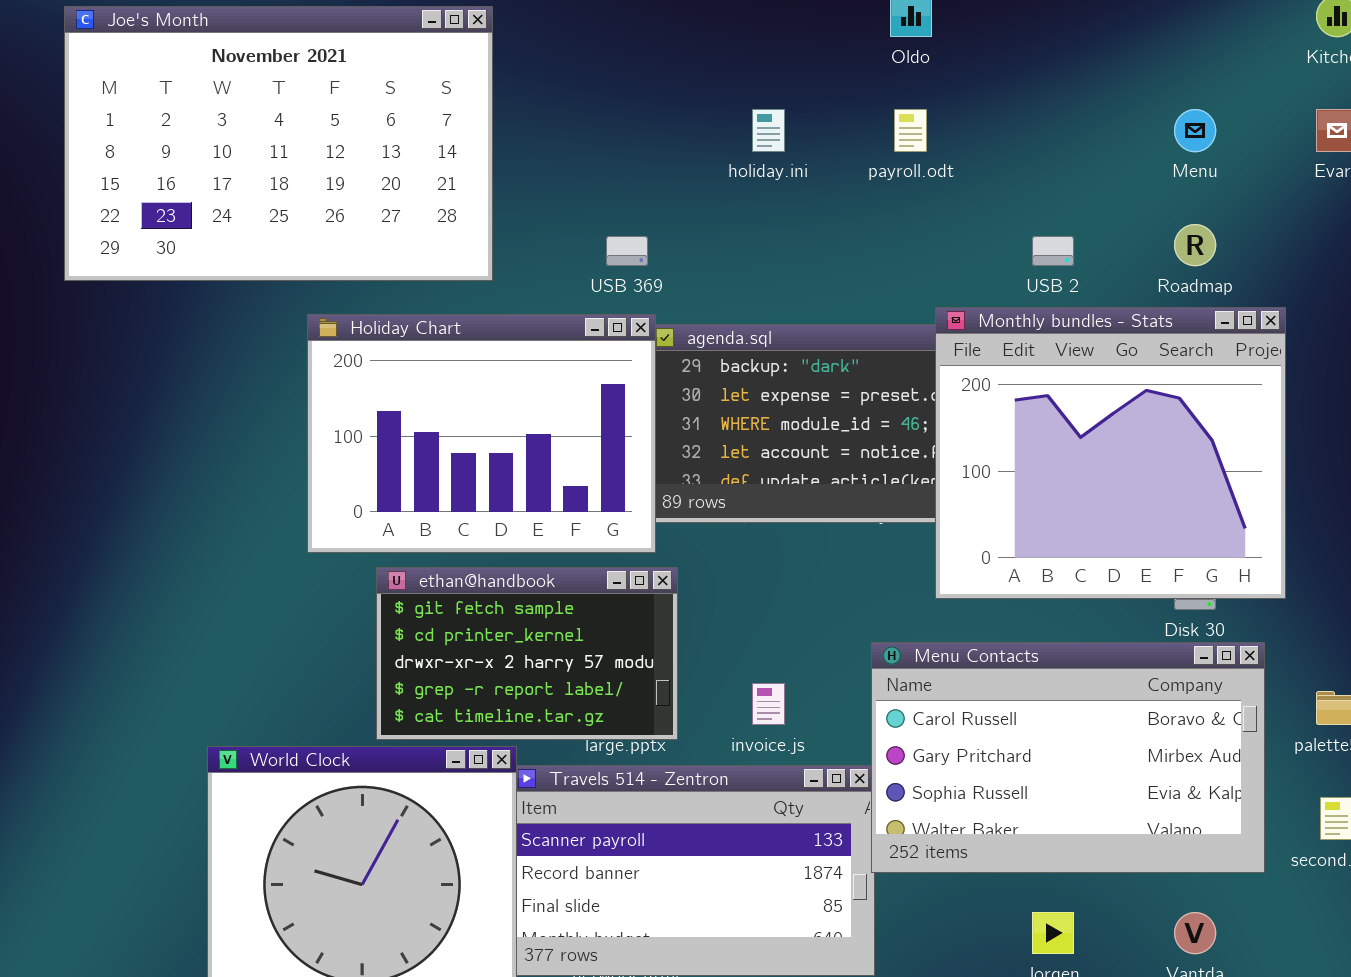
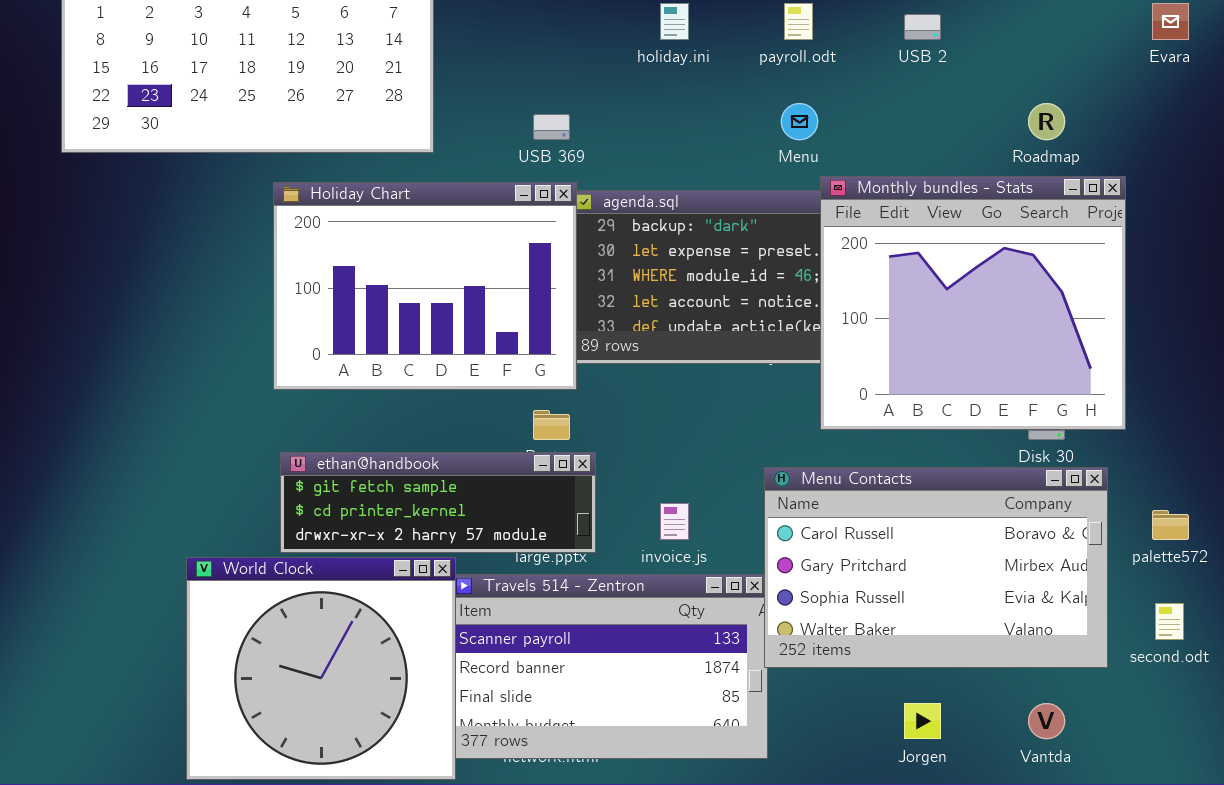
Menu: [1174,109,1216,152] -> [781,103,818,140], moved
USB 2: [1032,236,1074,266] -> [904,14,941,40], moved
ethan@handbook: [376,567,678,740] -> [280,452,596,553], resized

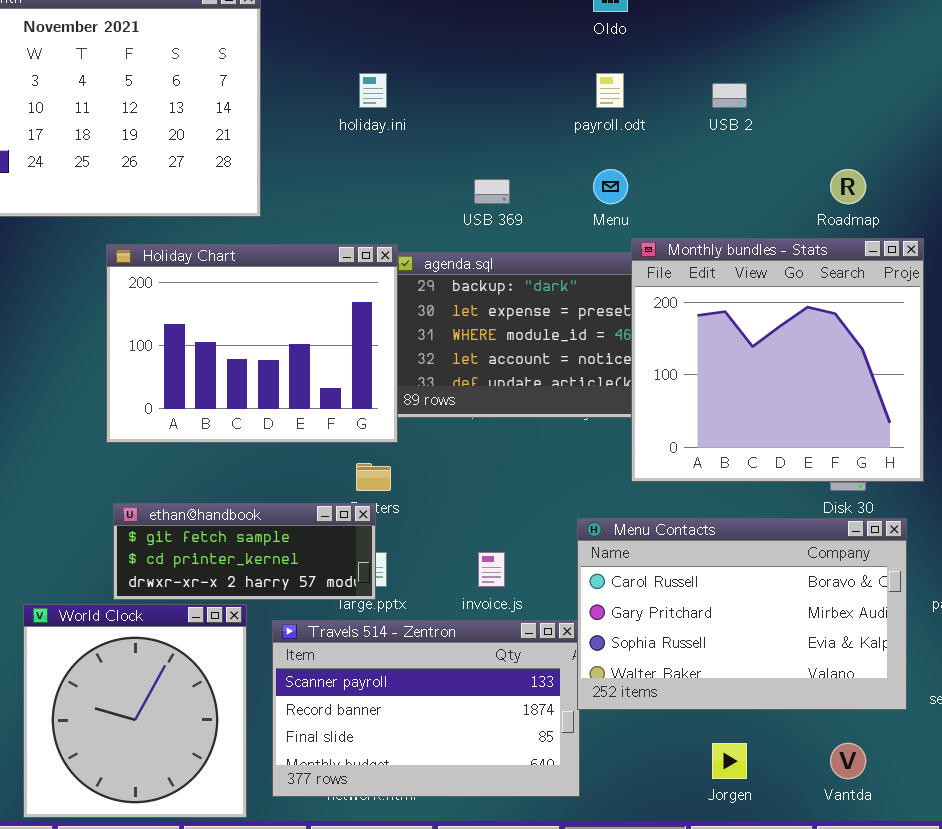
holiday.ini: [660,3,689,40] -> [359,73,387,108], moved
USB 369: [533,114,570,140] -> [474,179,510,204], moved
ethan@handbook: [280,452,596,553] -> [113,503,376,600], resized
World Clock: [186,557,456,780] -> [23,604,247,818], resized

